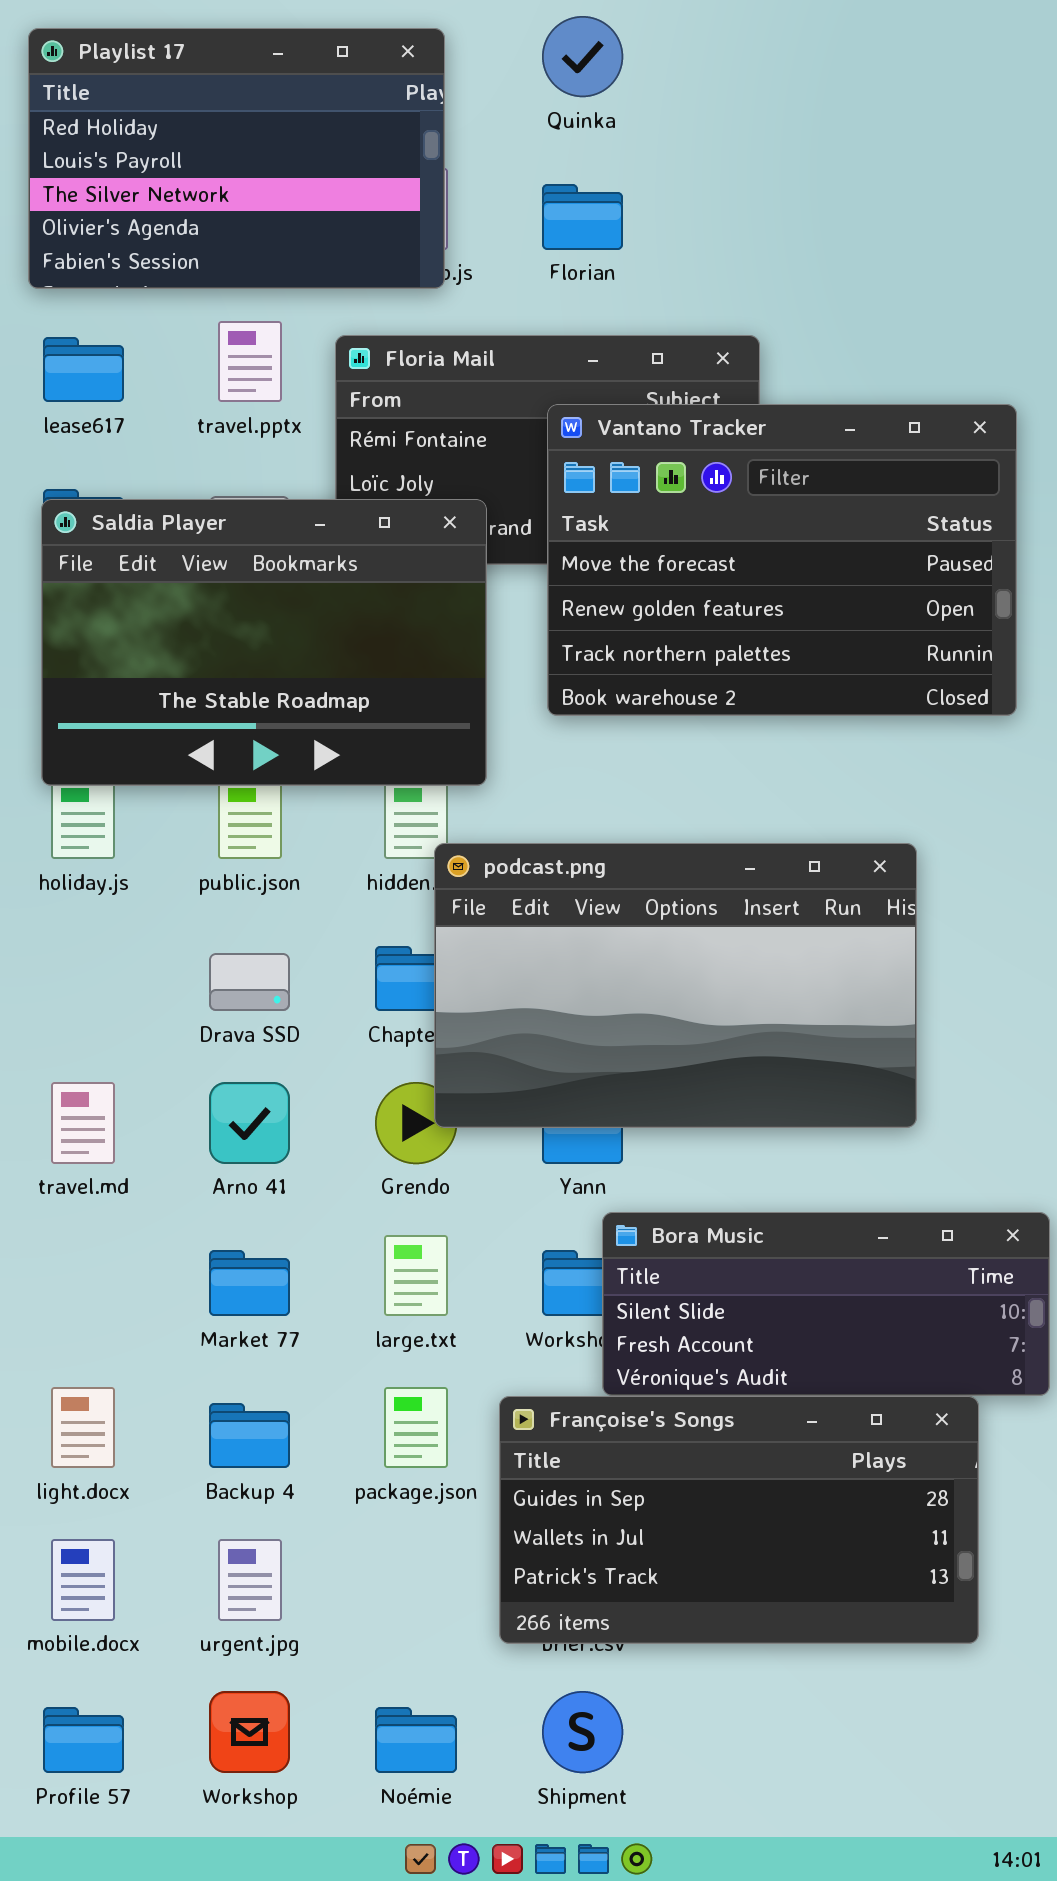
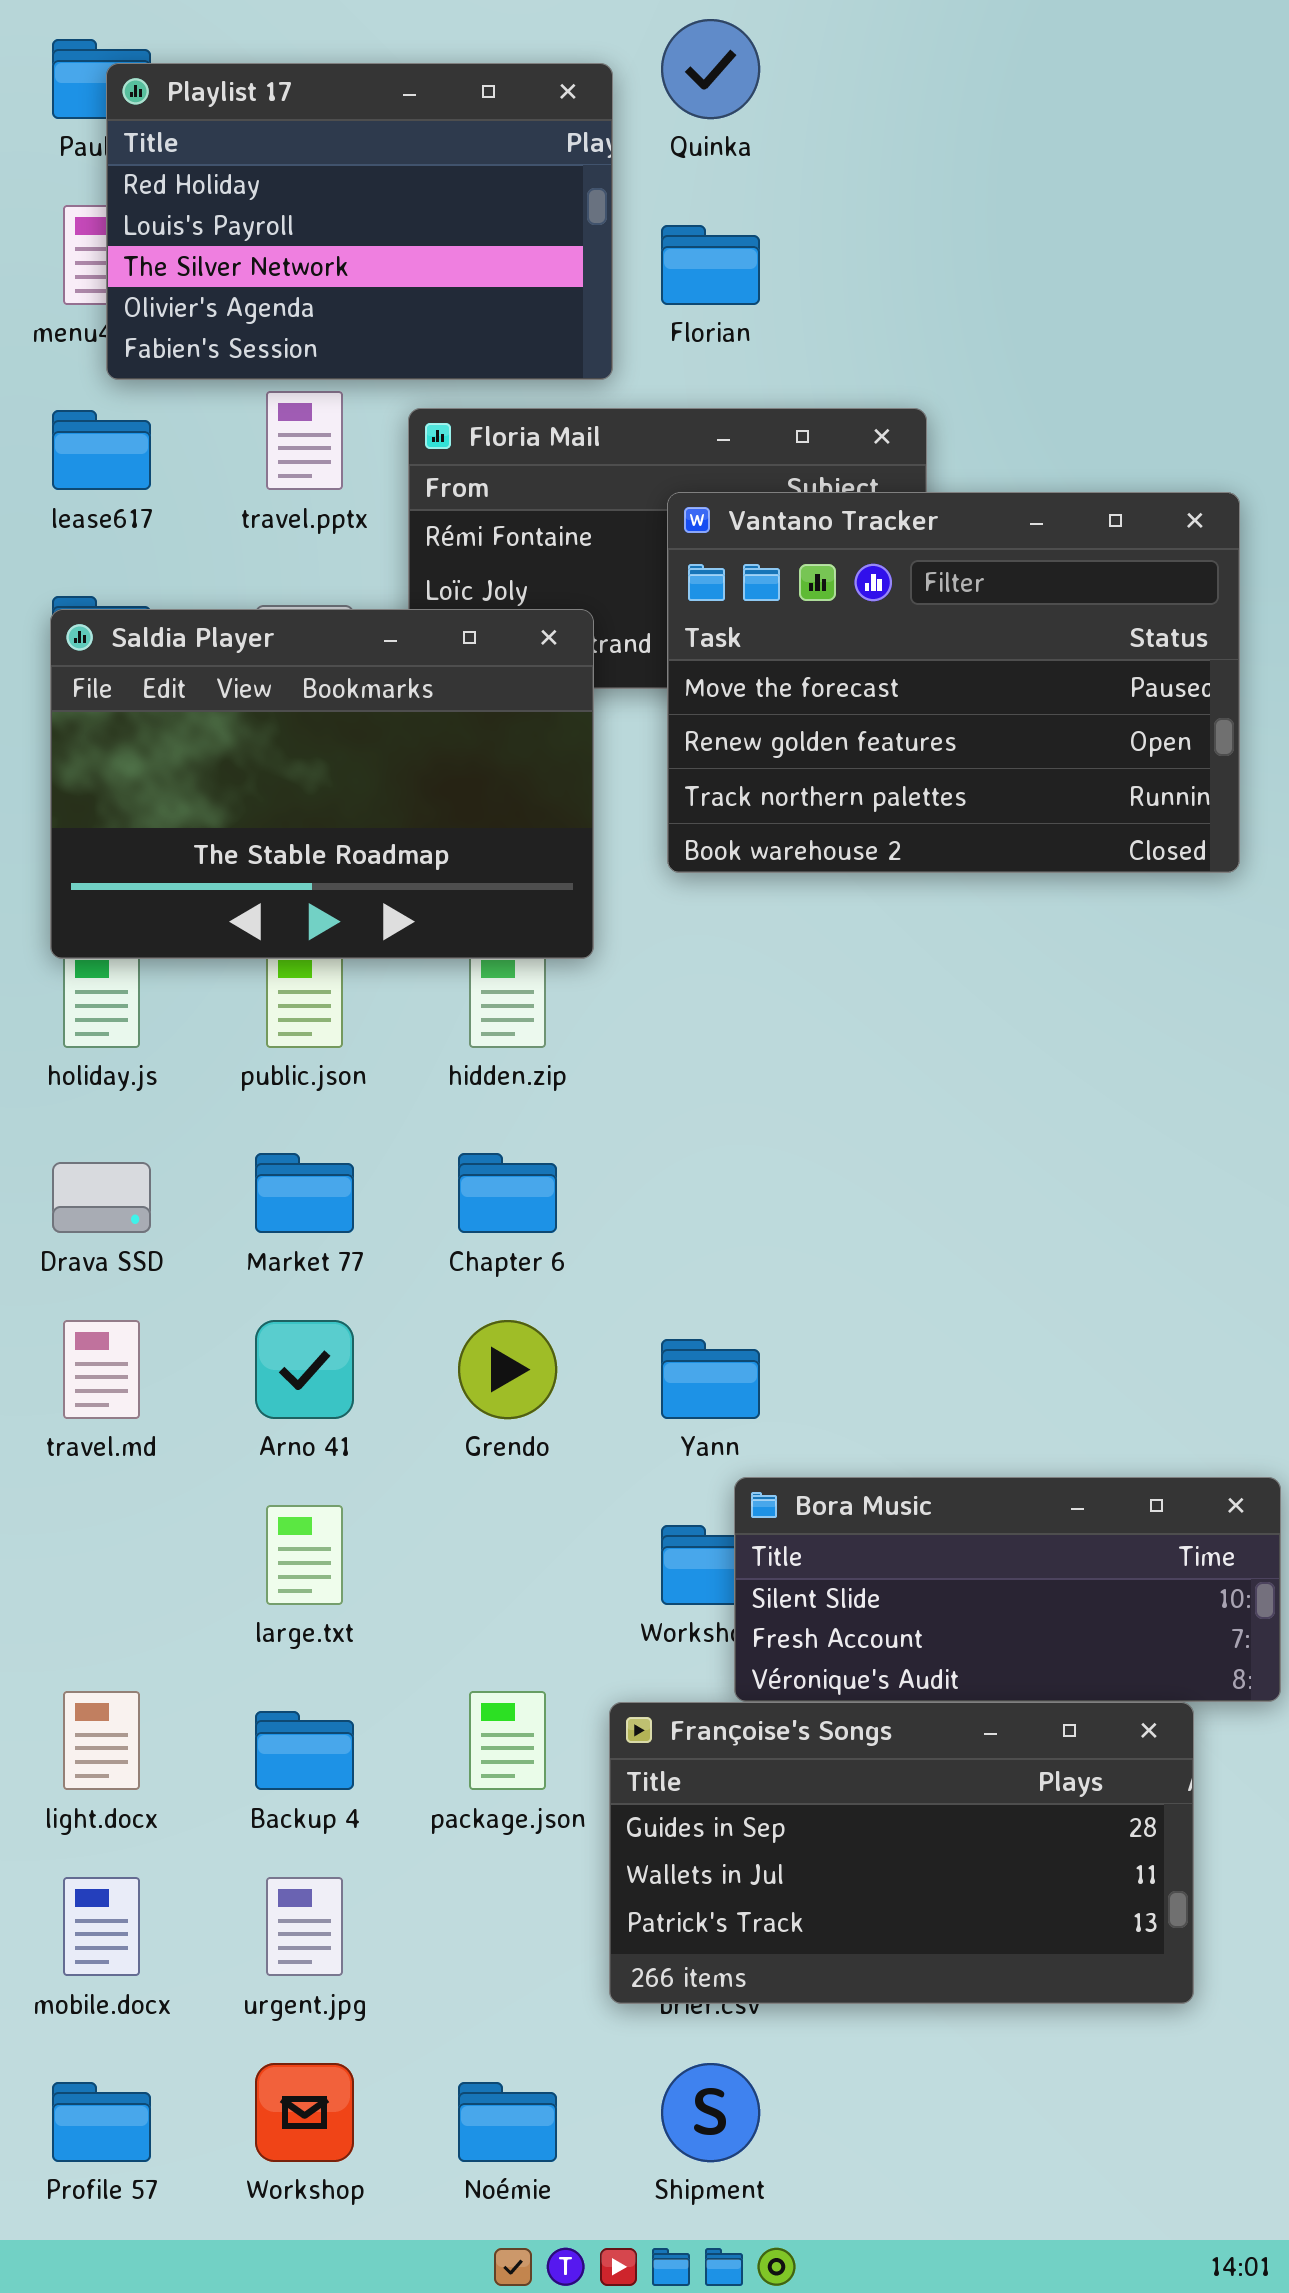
Playlist 17: [28,28,445,289] -> [106,63,613,380], moved
podcast.png: [434,843,917,1128] -> none, closed
Drava SSD: [209,953,290,1011] -> [52,1162,151,1233], moved
large.txt: [384,1235,448,1316] -> [266,1505,343,1605], moved
Market 77: [209,1250,290,1316] -> [255,1153,354,1233], moved

